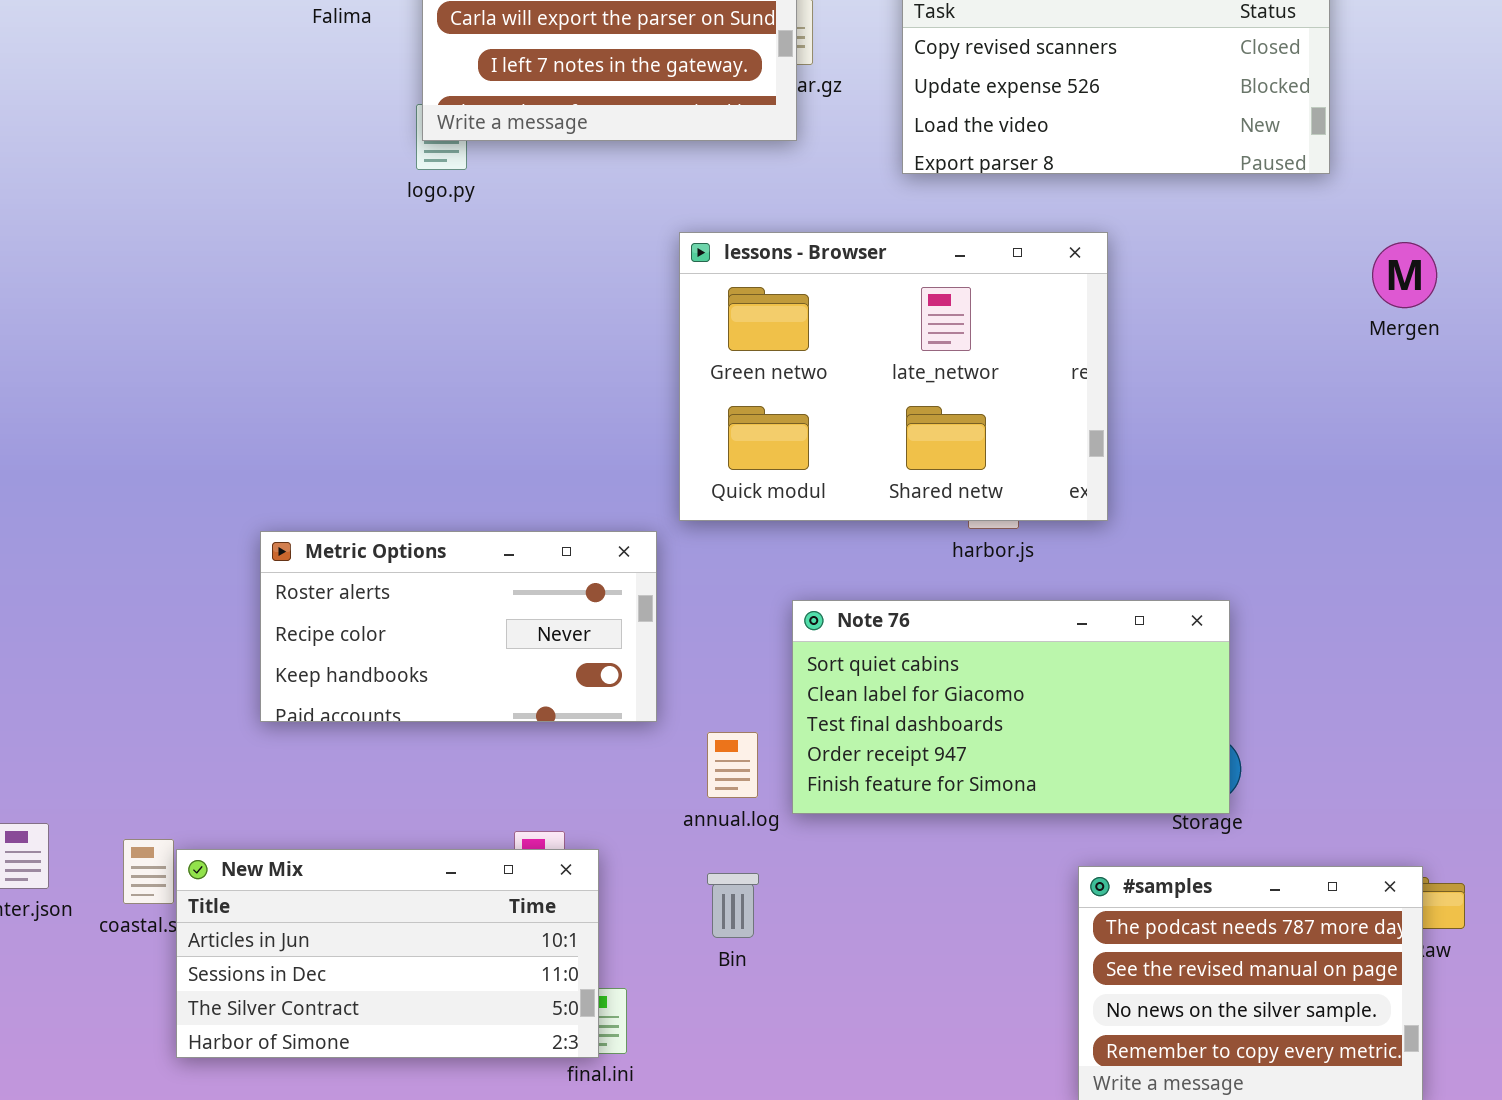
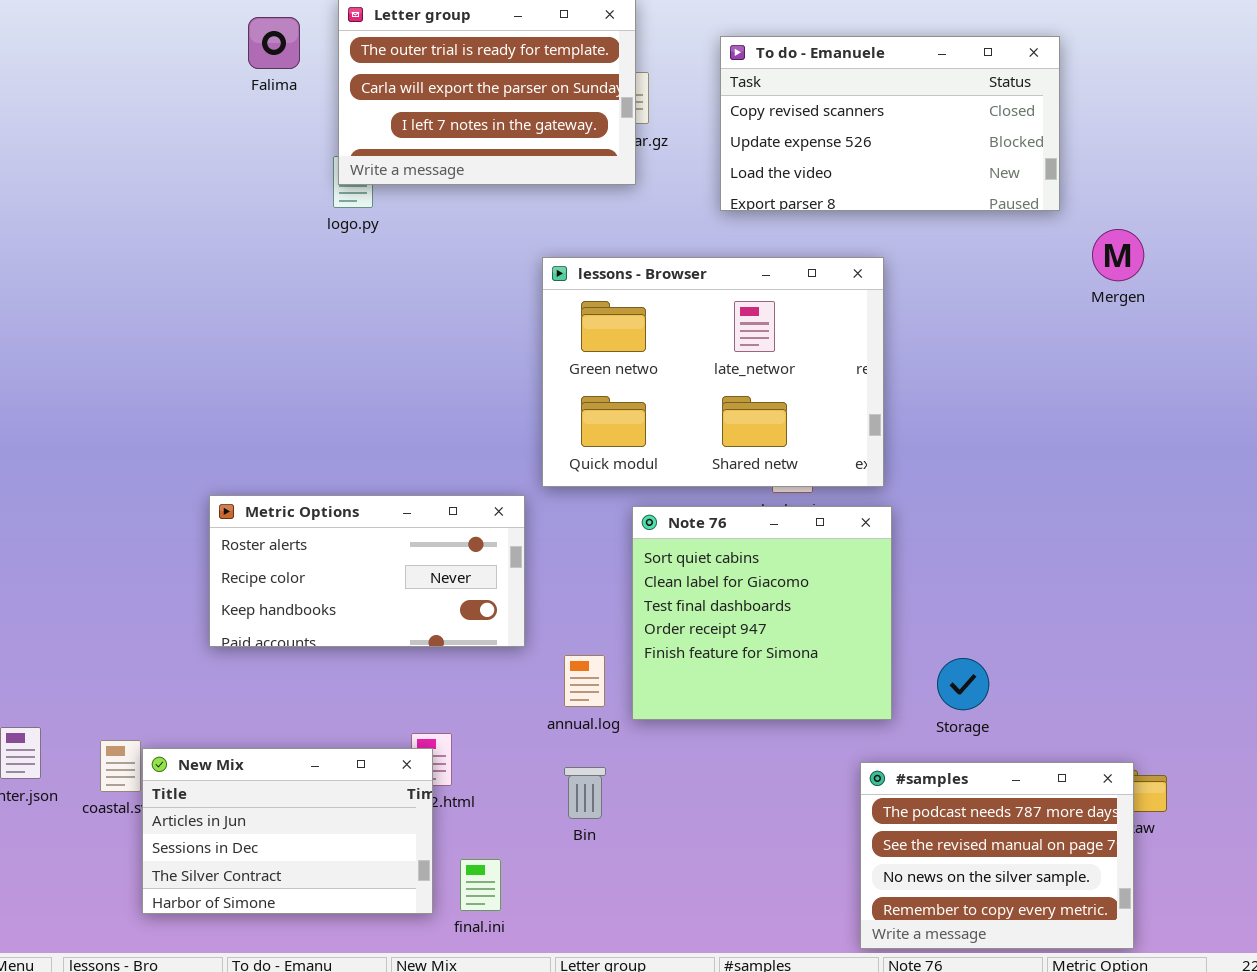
Mergen: [1372,242,1437,308] -> [1092,229,1144,281], moved
Note 76: [792,600,1230,814] -> [632,506,892,720], resized
New Mix: [176,849,599,1058] -> [142,748,433,914], resized

